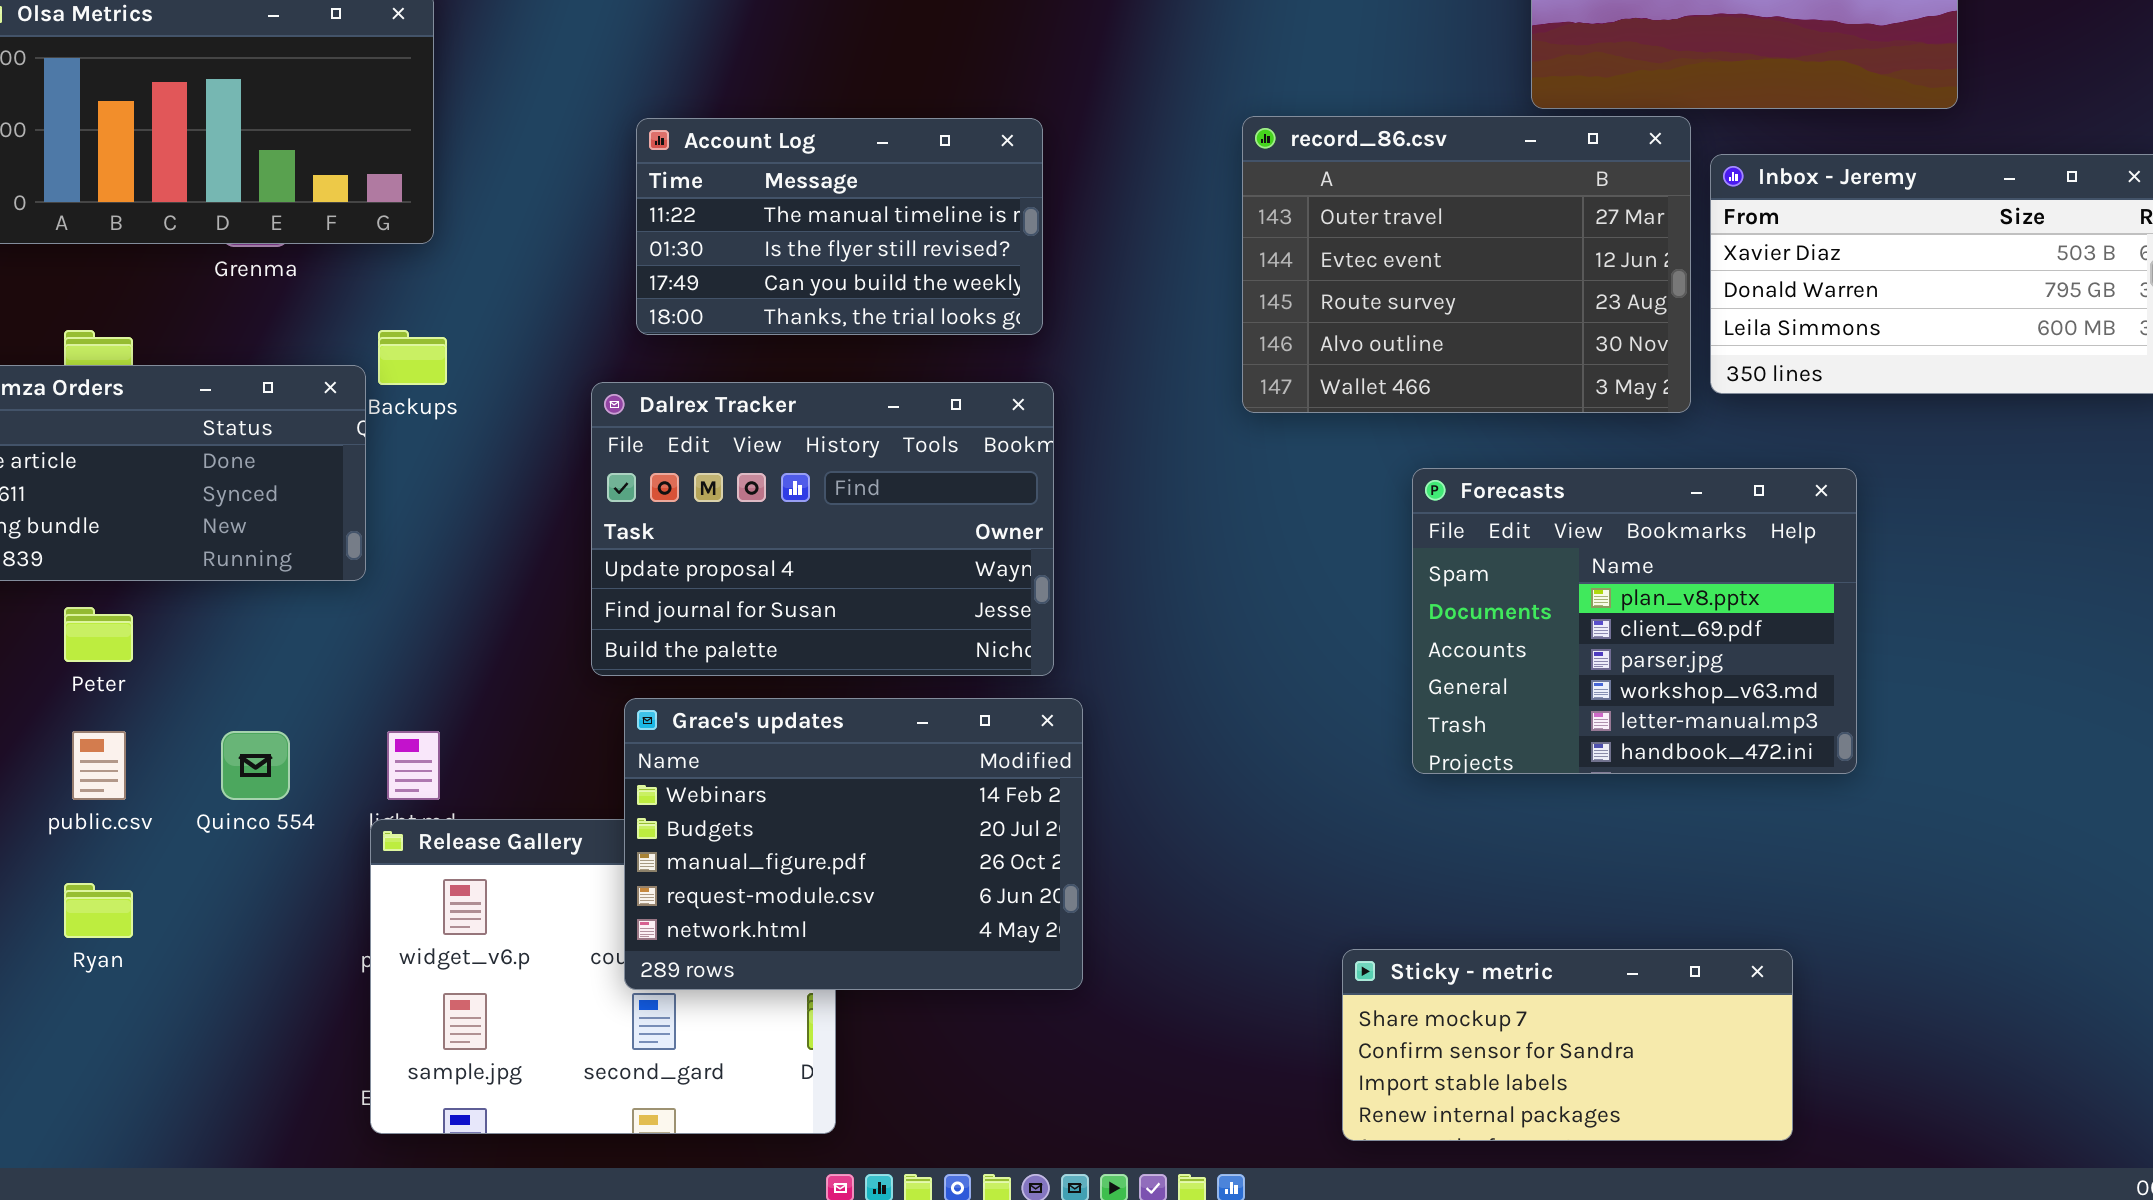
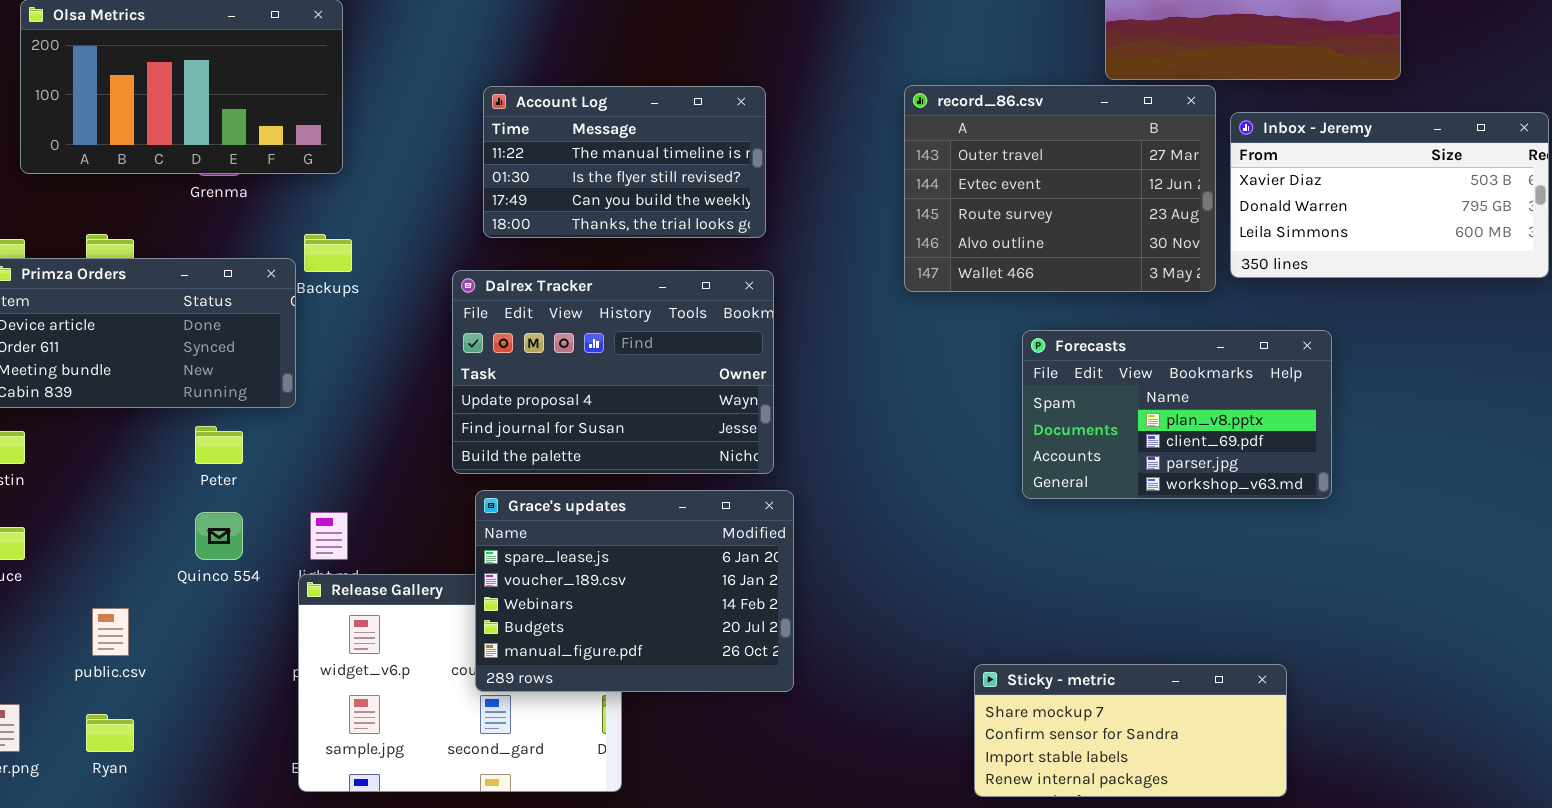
Forecasts: [1412,468,1857,774] -> [1022,330,1332,499], resized
Peter: [64,607,133,662] -> [195,426,243,464], moved
Grace's updates: [624,698,1083,990] -> [475,490,794,692], scrolled up 2 rows
public.csv: [72,731,126,800] -> [92,608,129,656], moved
Ryan: [64,883,133,938] -> [86,714,134,752], moved

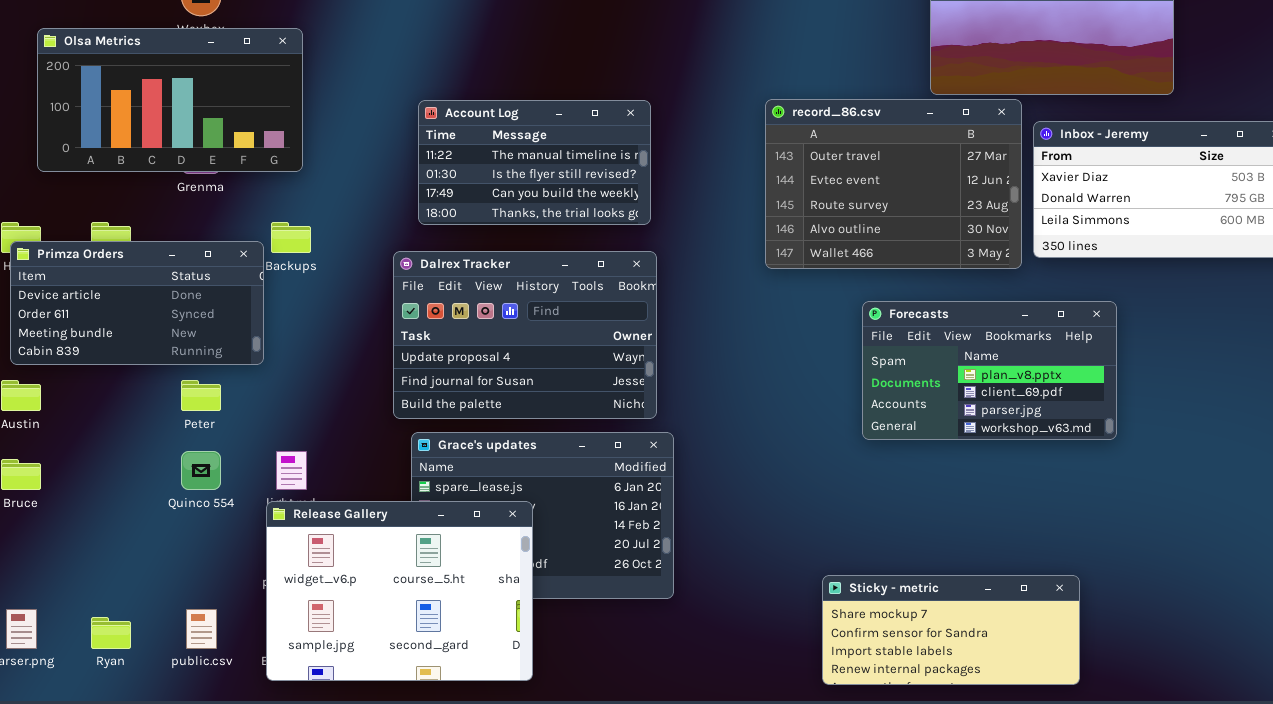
Release Gallery: [298,574,622,792] -> [266,501,533,681], raised
public.csv: [92,608,129,656] -> [186,609,217,649], moved

